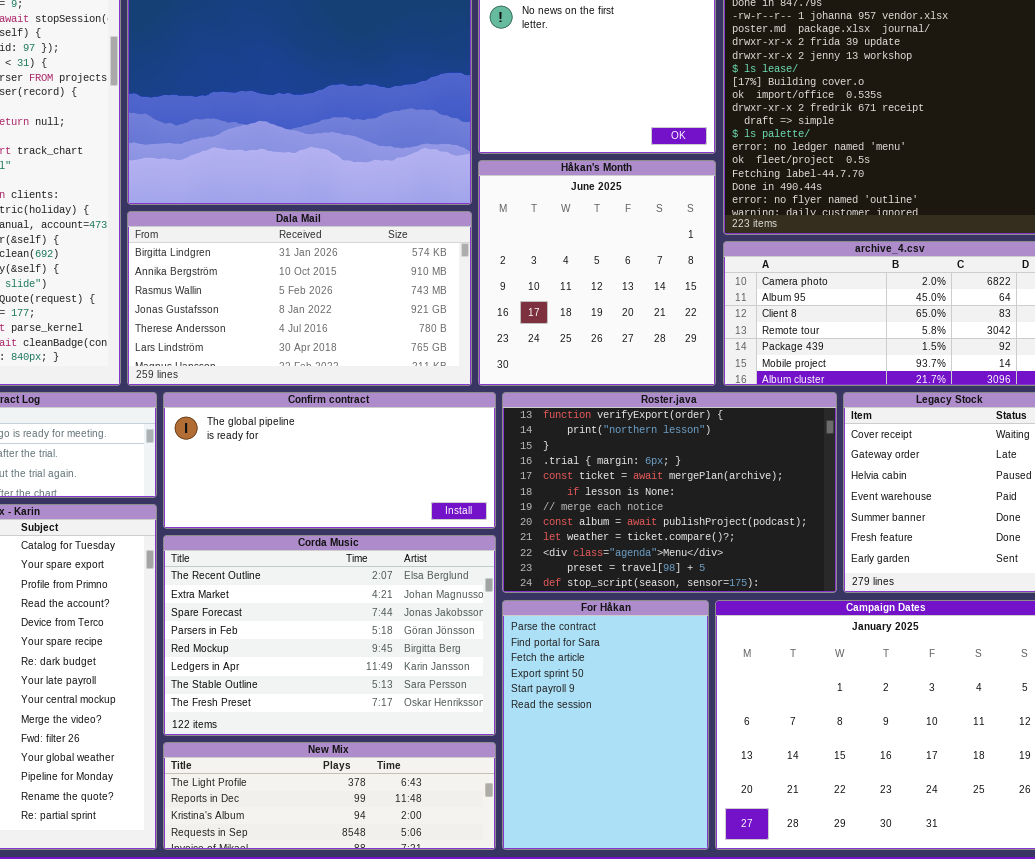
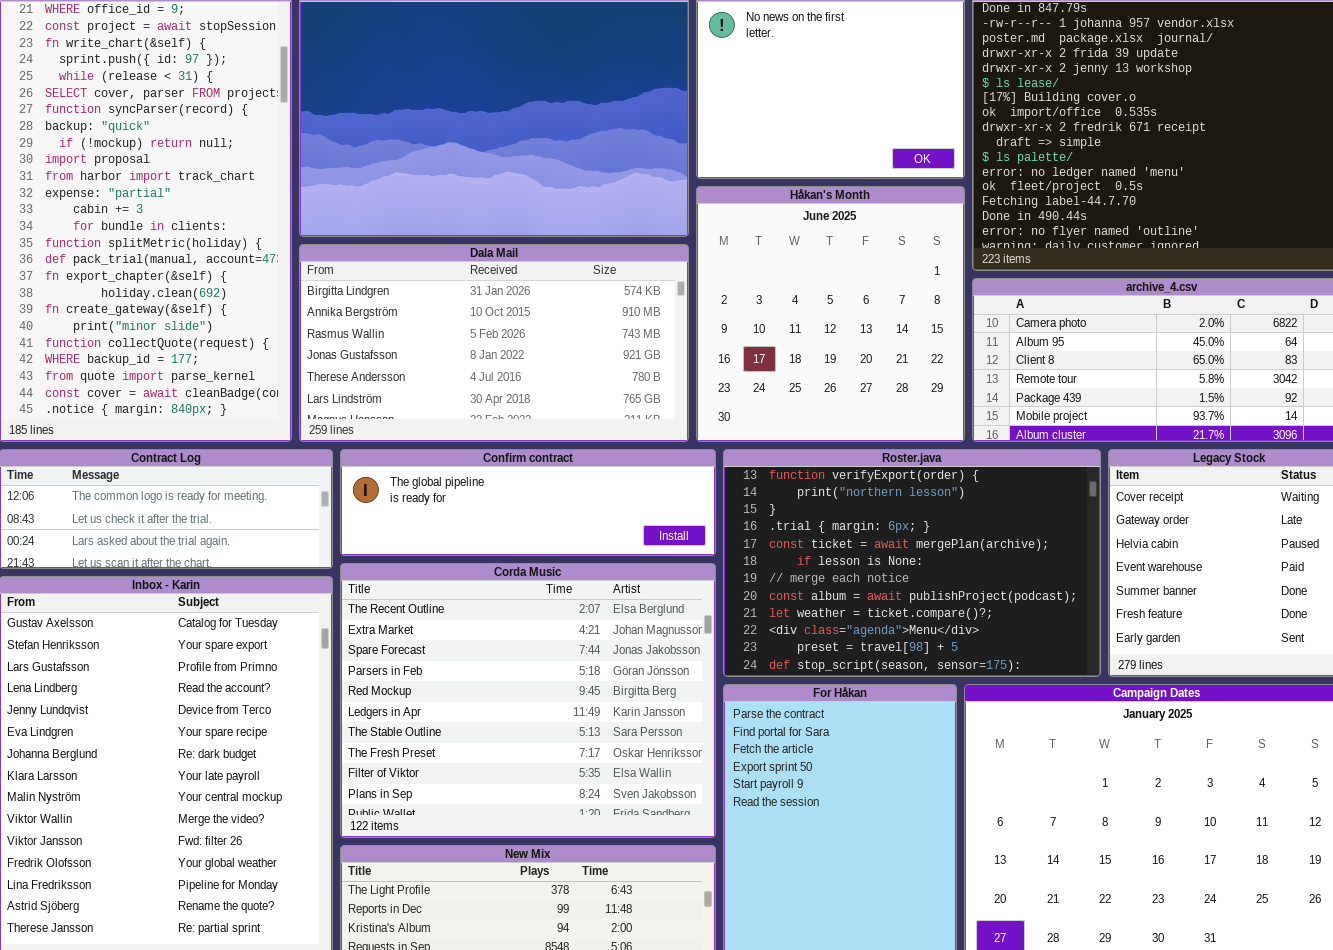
Confirm contract: [163,392,496,529] -> [340,449,716,556], resized
Corda Music: [163,535,496,736] -> [340,563,716,838], resized

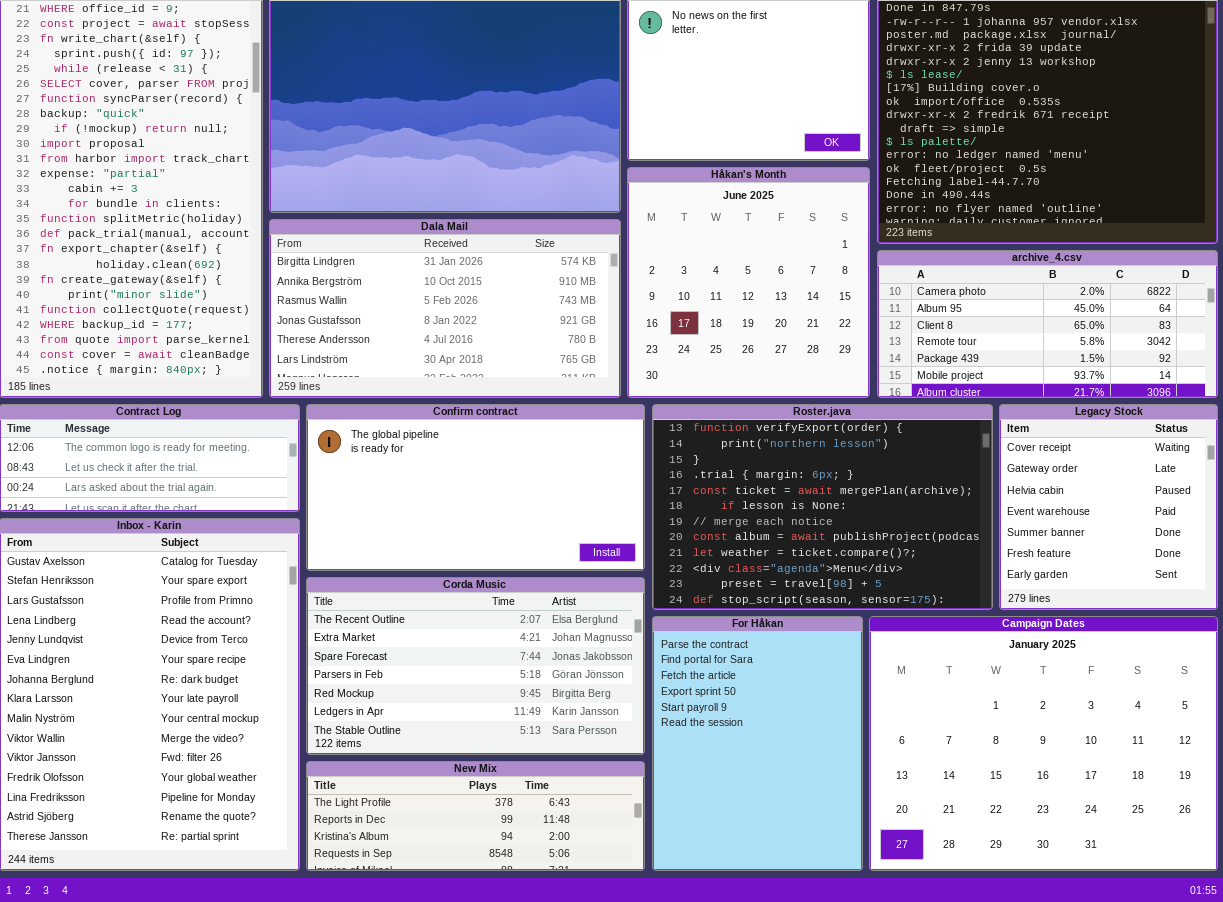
Confirm contract: [340,449,716,556] -> [306,404,645,571], resized
Corda Music: [340,563,716,838] -> [306,577,645,755], resized

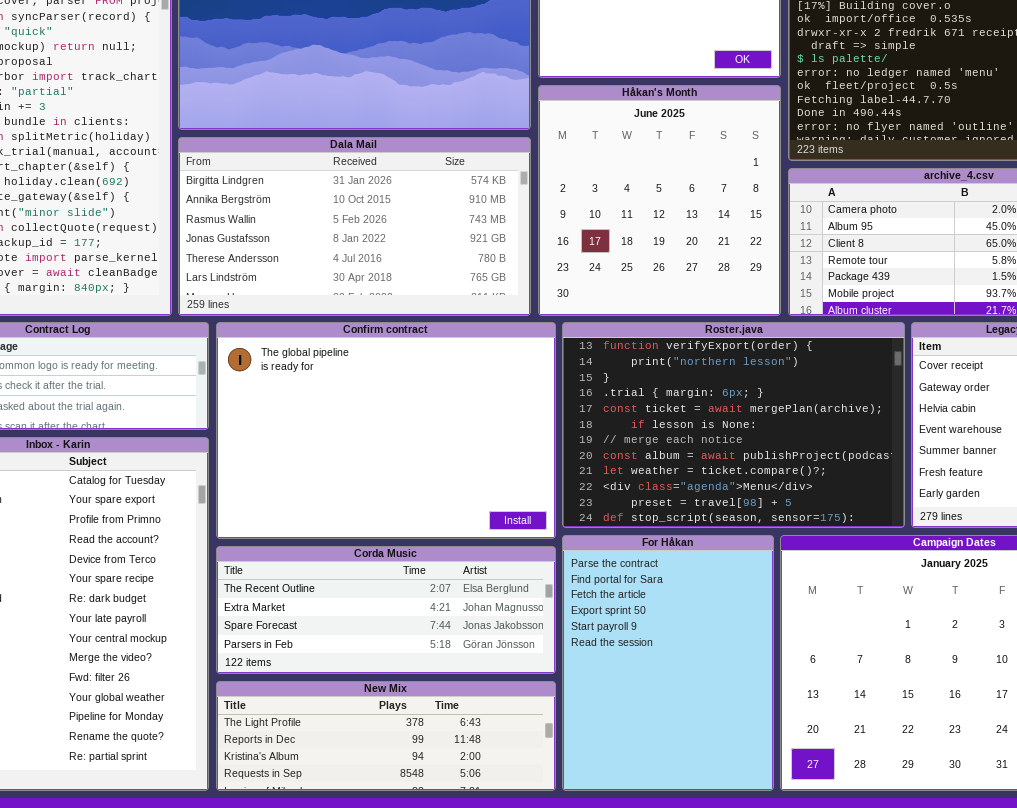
Confirm contract: [306,404,645,571] -> [216,322,556,539], resized
Corda Music: [306,577,645,755] -> [216,546,556,674], resized

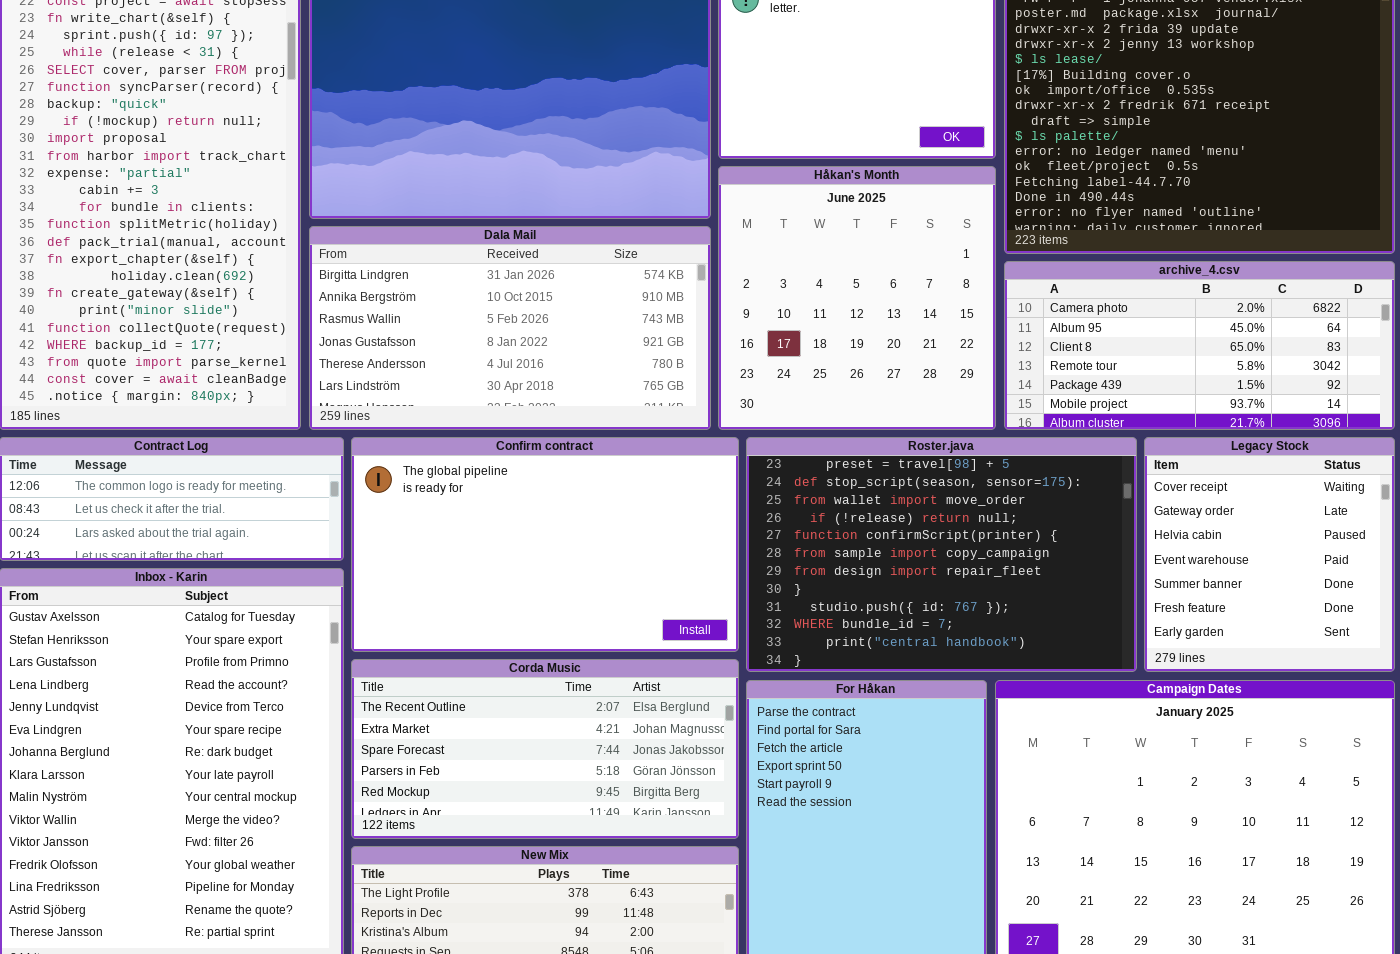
Confirm contract: [216,322,556,539] -> [351,437,739,652], resized
Roster.java: [562,322,905,528] -> [746,437,1137,672], scrolled down 10 rows
Corda Music: [216,546,556,674] -> [351,659,739,839], resized

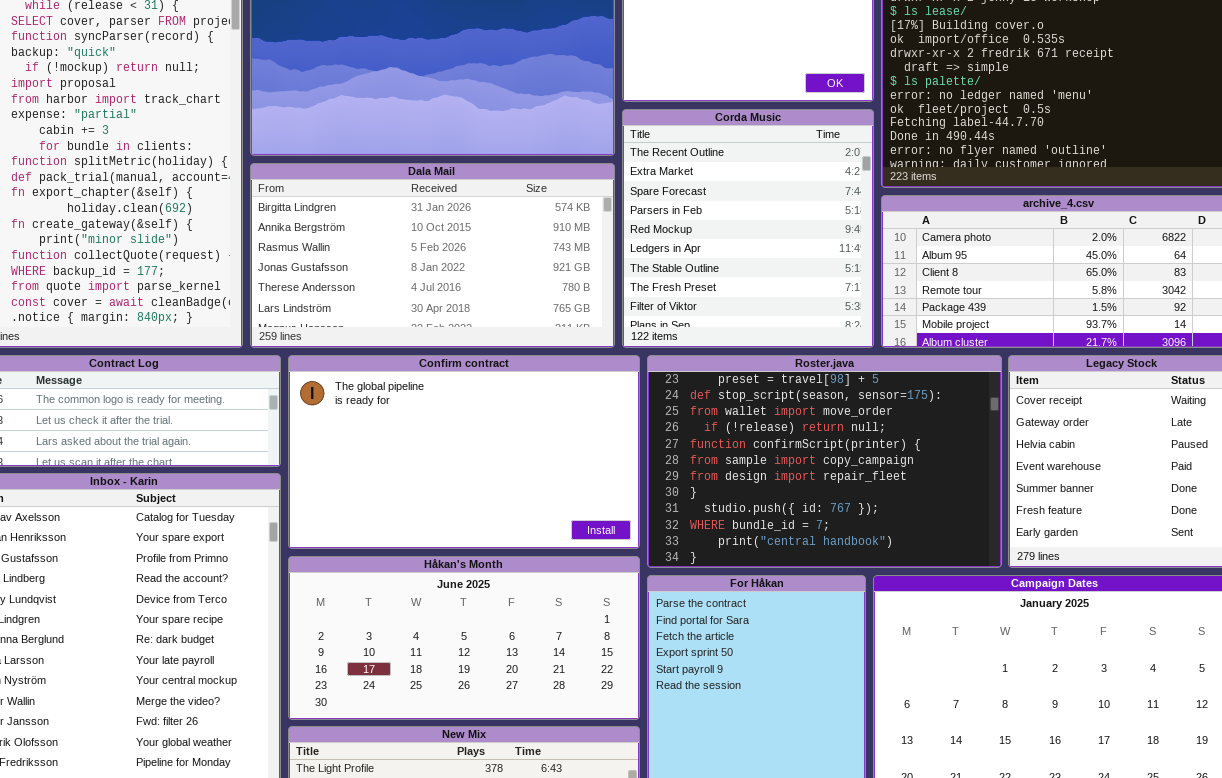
Håkan's Month: [718,166,996,430] -> [288,556,640,720], moved, resized
Corda Music: [351,659,739,839] -> [622,109,874,348], moved, resized

